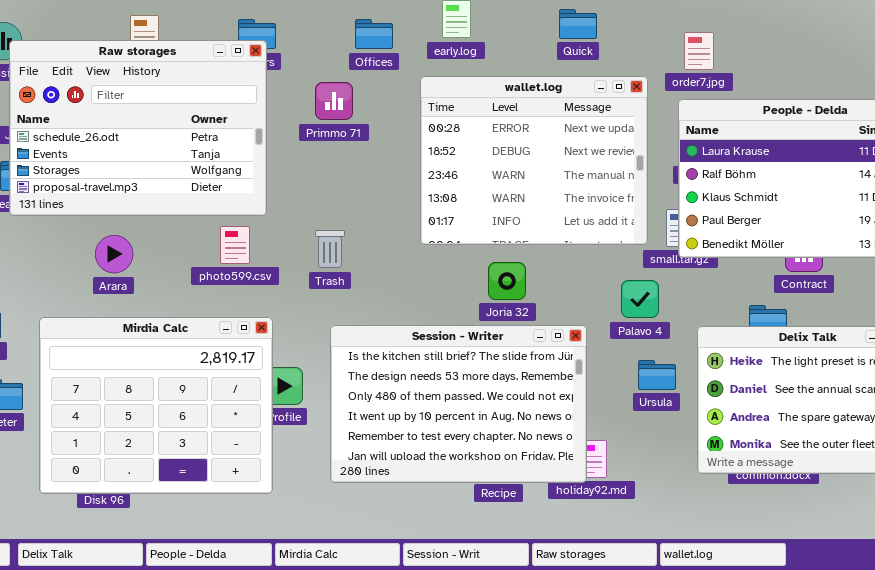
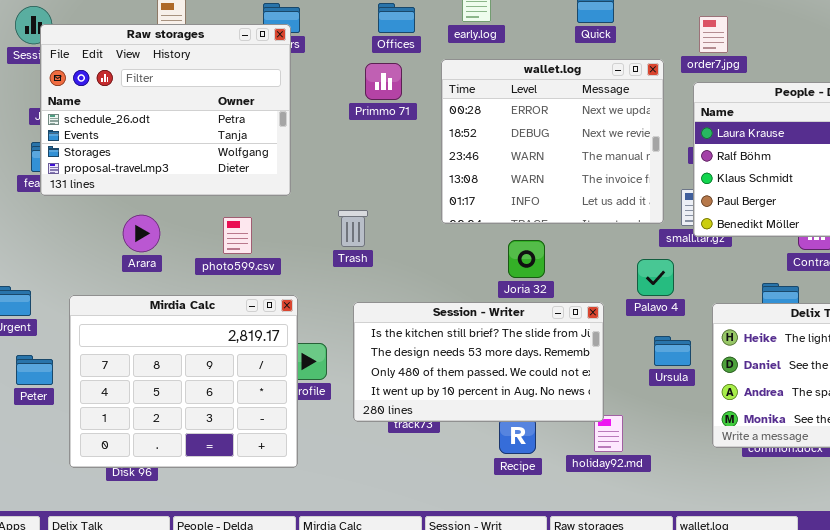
Primmo 71: [315,82,353,120] -> [365,63,402,100], moved
photo599.csv: [220,226,250,264] -> [223,217,252,254], moved
Session - Writer: [330,325,587,483] -> [353,302,604,422], resized

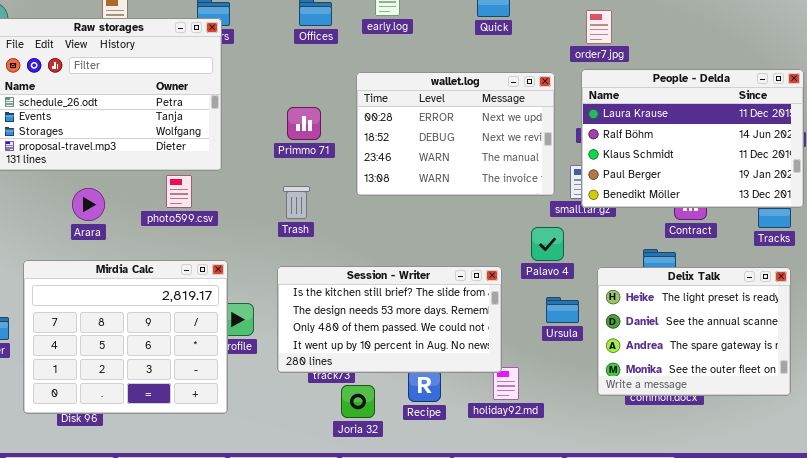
wallet.log: [441,59,664,224] -> [356,72,555,196], resized
Primmo 71: [365,63,402,100] -> [287,107,321,140], moved
Trash: [338,210,368,247] -> [283,186,310,219], moved
photo599.csv: [223,217,252,254] -> [166,175,192,208], moved
Joria 32: [508,240,545,278] -> [341,385,375,418], moved

